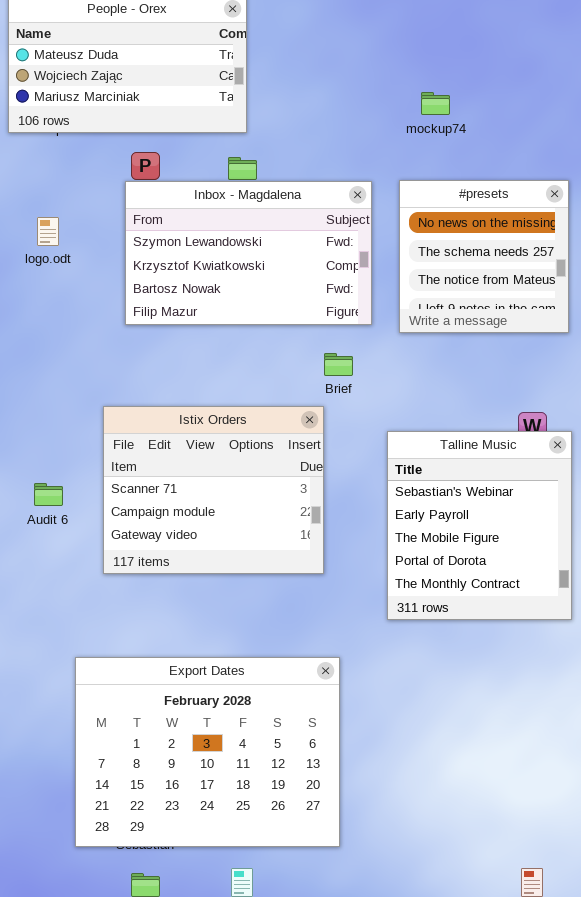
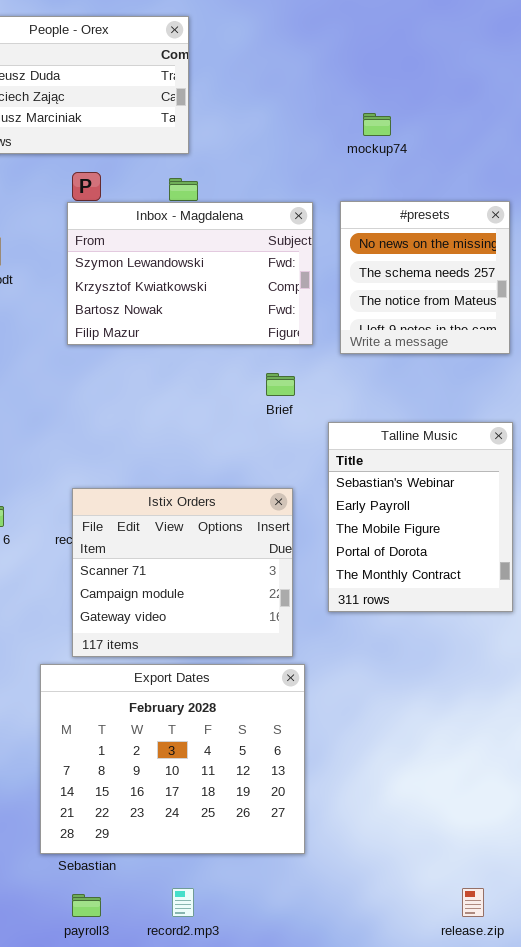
Istix Orders: [103,406,324,574] -> [72,488,293,657], moved
Talline Music: [387,431,572,620] -> [328,422,513,612], moved
Export Dates: [75,657,340,847] -> [40,664,305,854], moved

